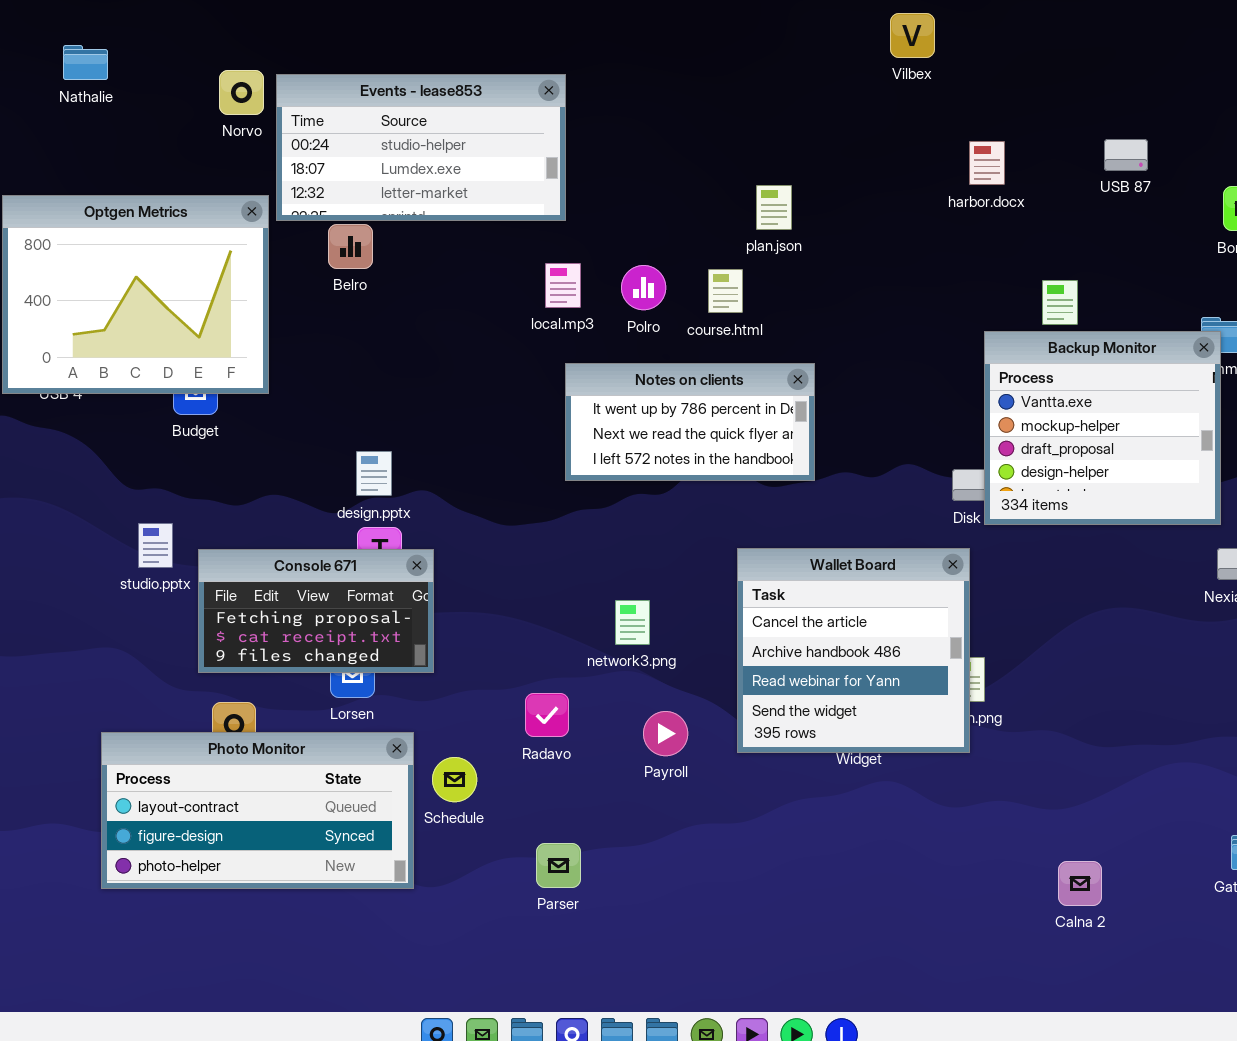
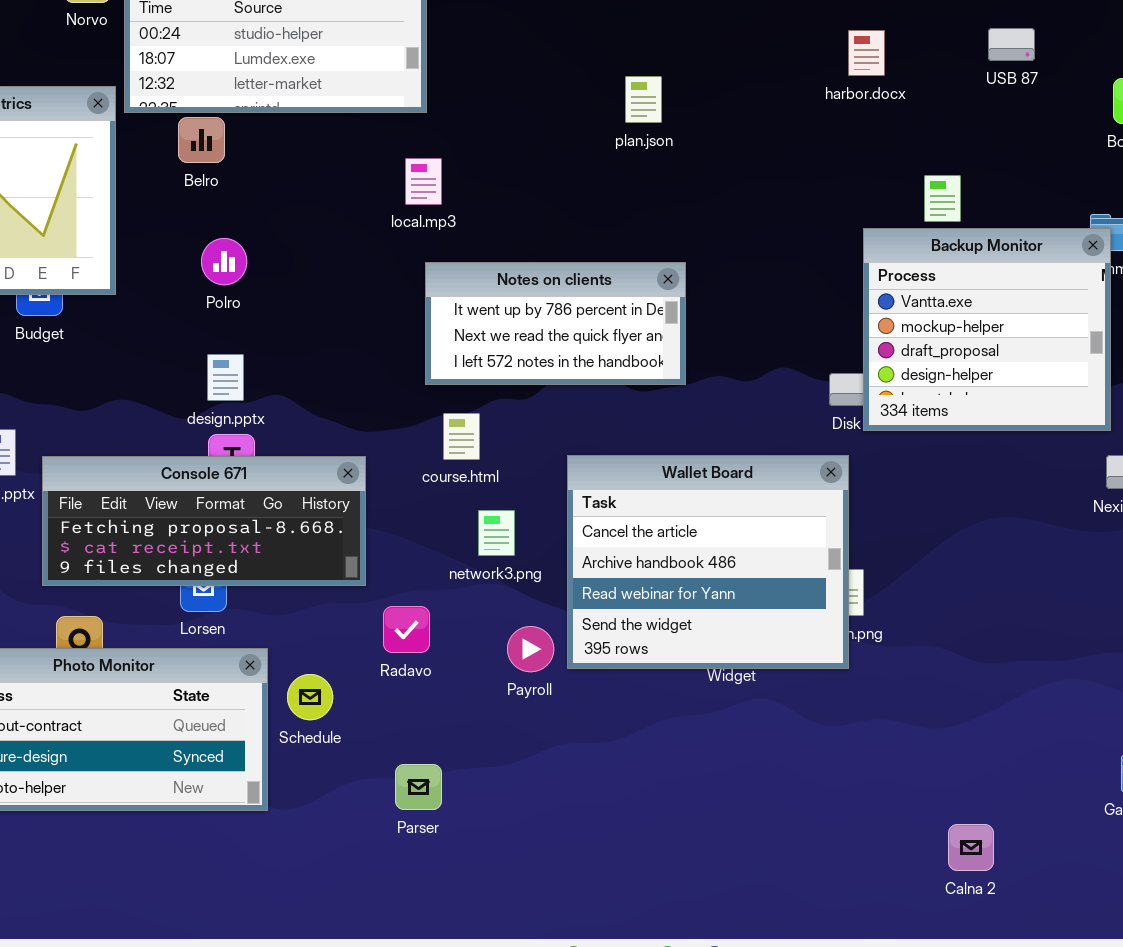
Polro: [621,265,666,310] -> [201,238,247,285], moved
course.html: [708,269,743,313] -> [443,413,480,460], moved
Wallet Board: [737,548,970,753] -> [567,455,849,669], resized
Console 671: [198,549,434,673] -> [42,456,366,586], resized
Calna 2: [1058,861,1102,906] -> [948,824,994,871], moved

